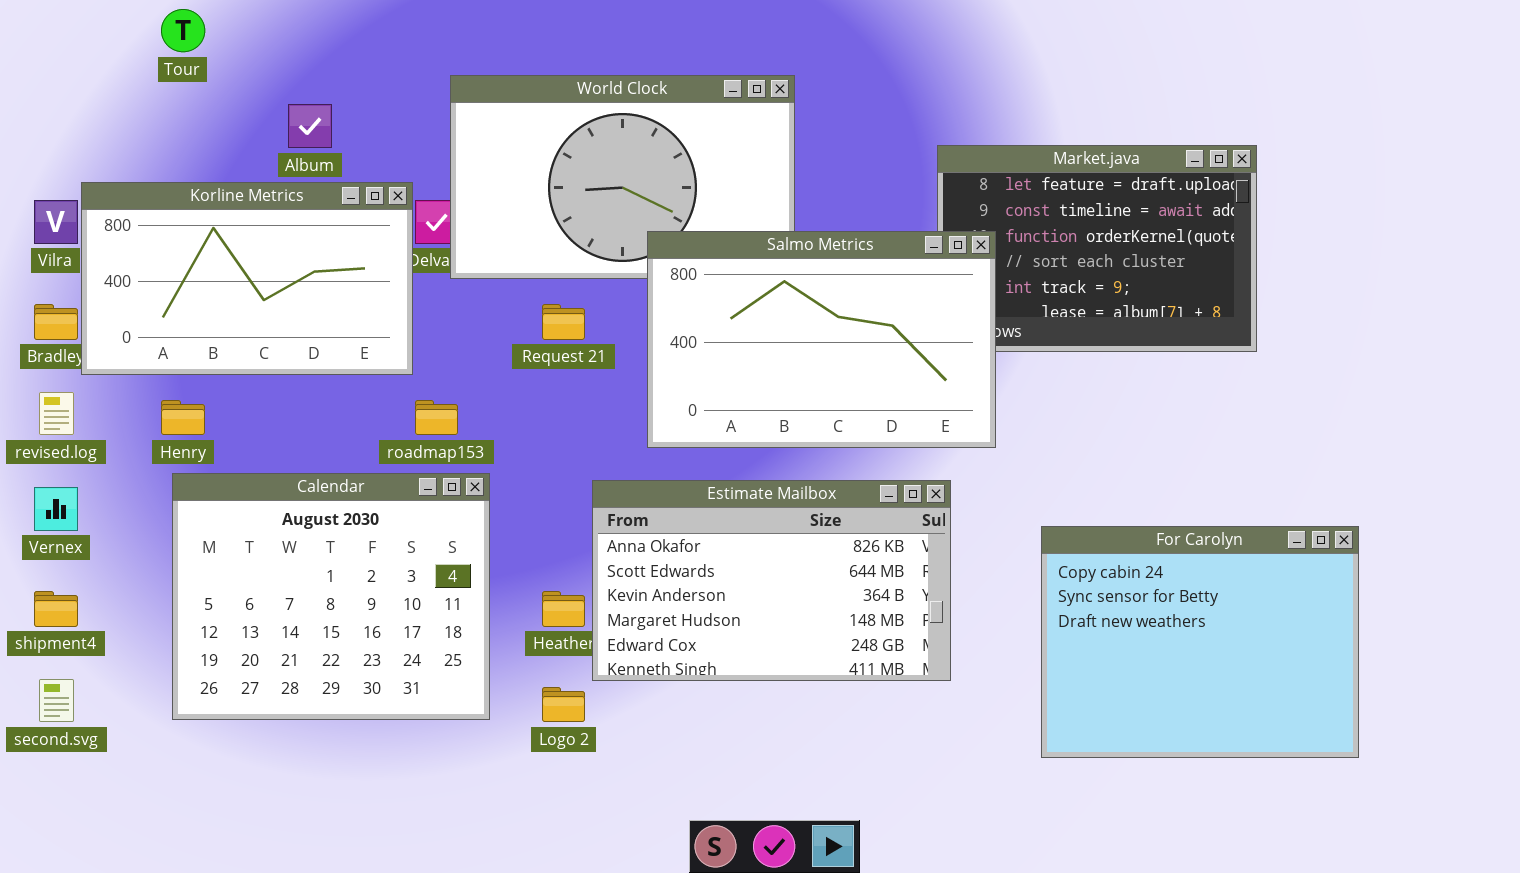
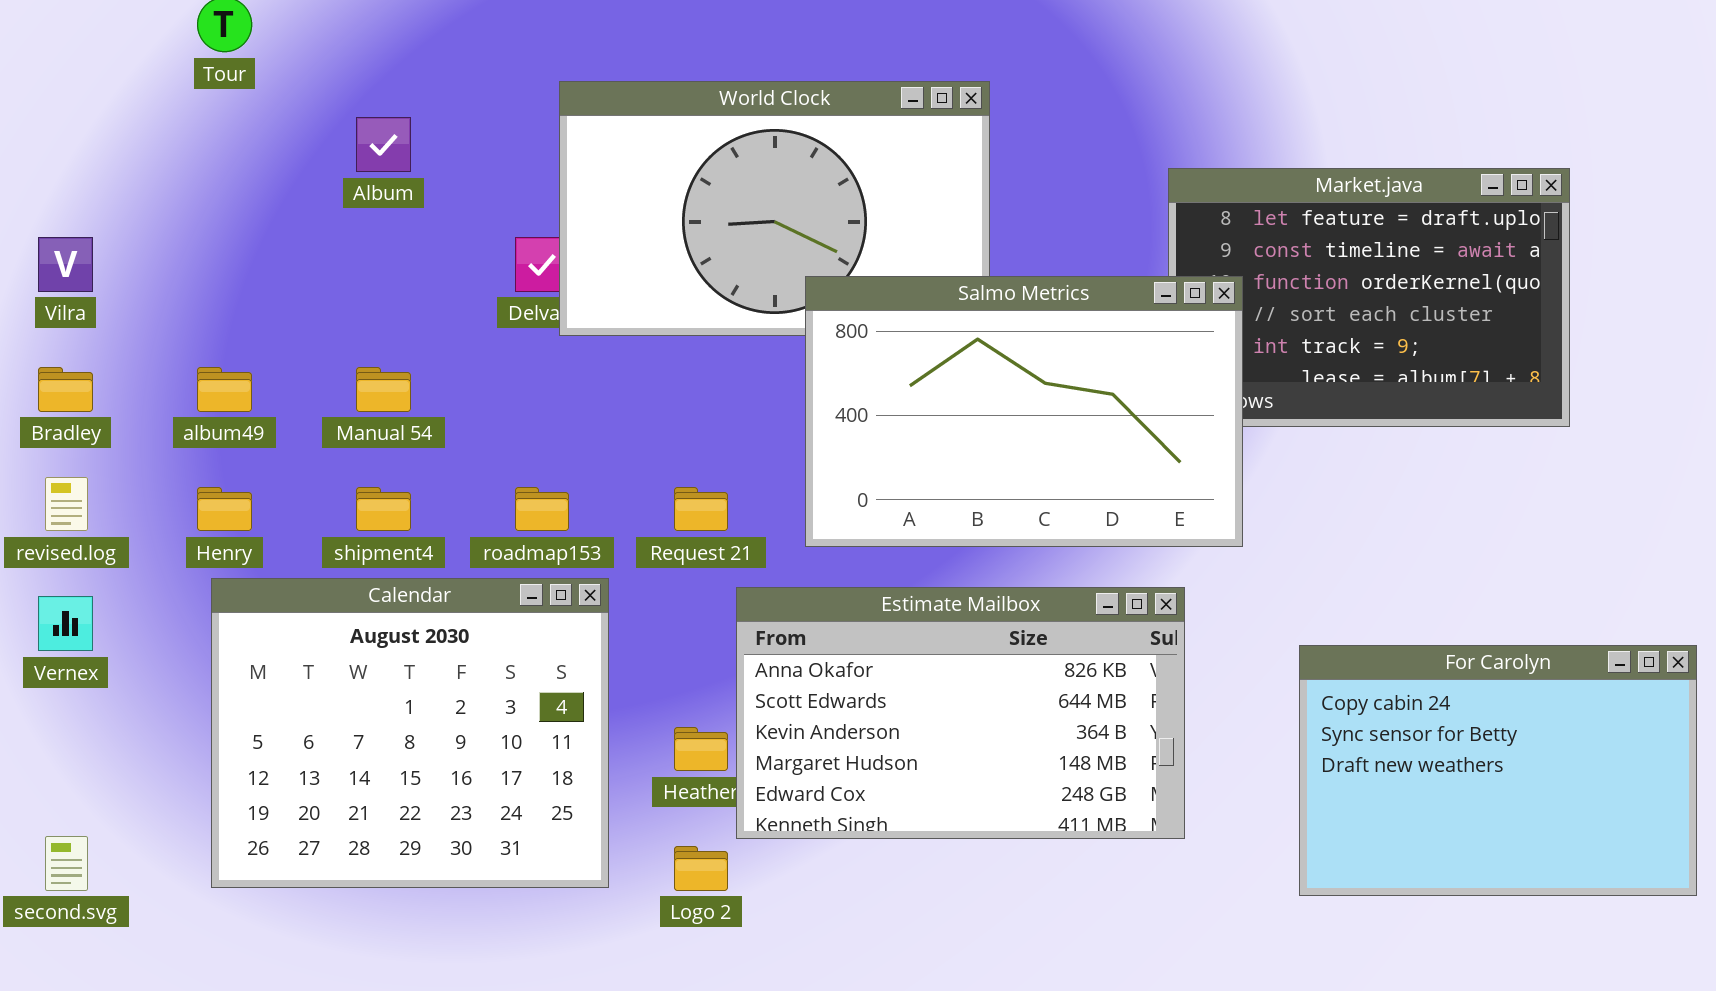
Korline Metrics: [81,182,413,375] -> none, closed
Request 21: [542,304,585,340] -> [674,487,728,531], moved
For Carolyn: [1041,526,1359,758] -> [1299,645,1697,896], resized
shipment4: [34,591,78,627] -> [356,487,411,531], moved

